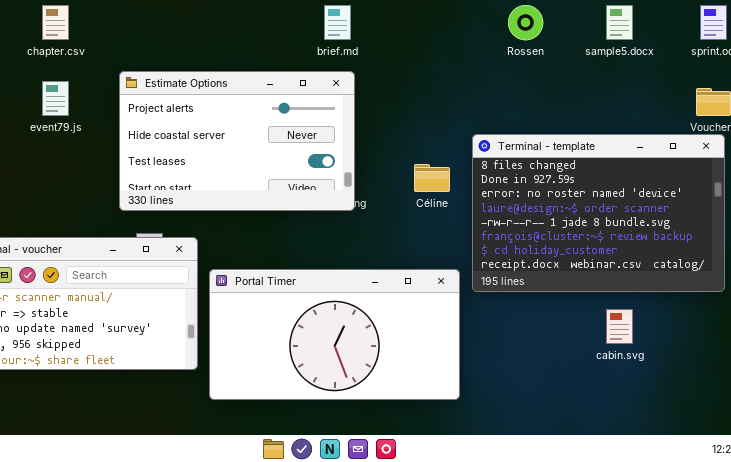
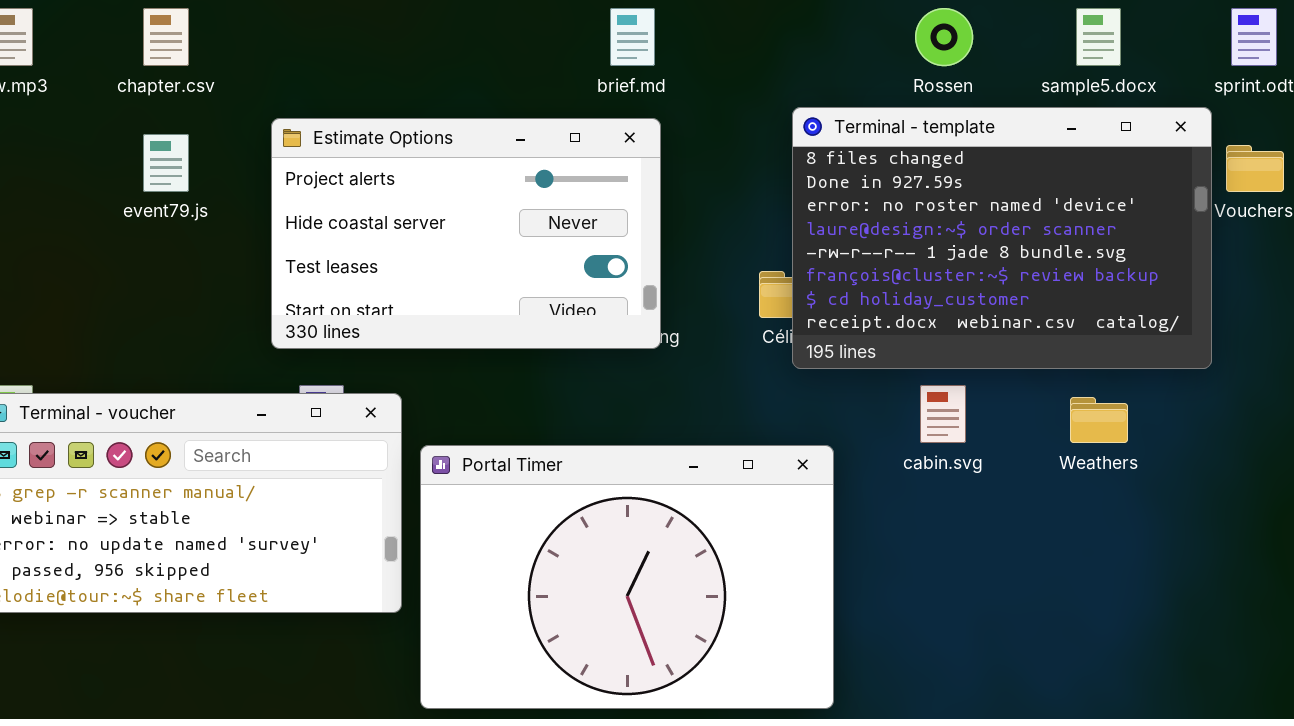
Terminal - template: [472,134,725,292] -> [792,107,1212,369], moved
Portal Timer: [209,269,460,400] -> [420,445,834,709], resized
cabin.svg: [606,309,633,344] -> [920,385,966,443], moved

